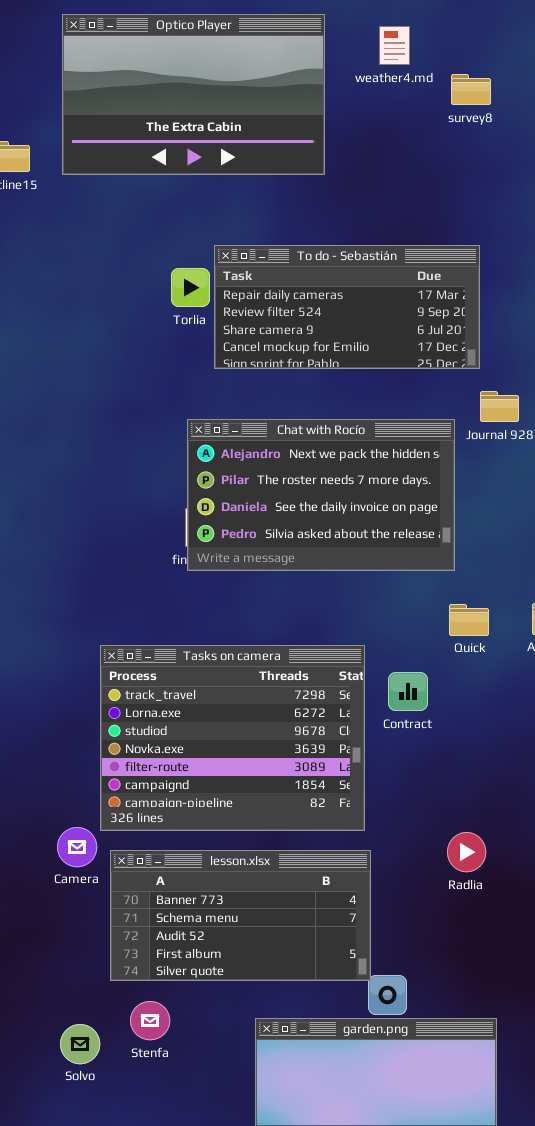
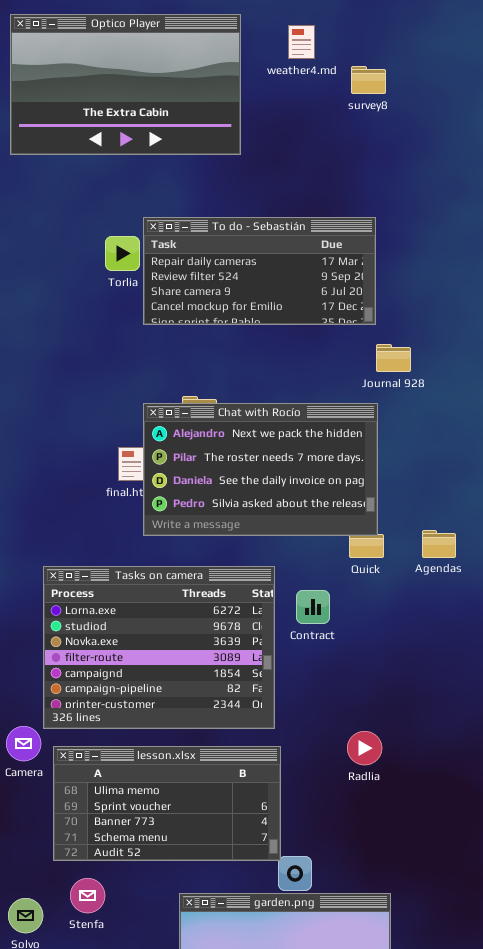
Chat with Rocío: [187,419,455,571] -> [143,403,378,536], moved
Tasks on camera: [100,645,365,831] -> [43,566,275,729], scrolled down 1 row
lesson.xlsx: [110,850,371,981] -> [53,746,281,861], scrolled up 2 rows

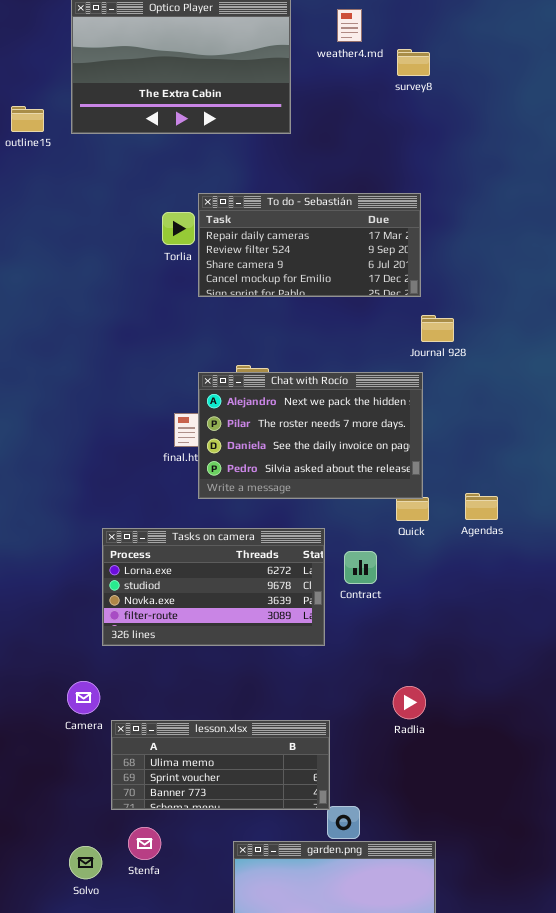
Tasks on camera: [43,566,275,729] -> [102,528,325,646], resized
lesson.xlsx: [53,746,281,861] -> [111,720,330,810], resized

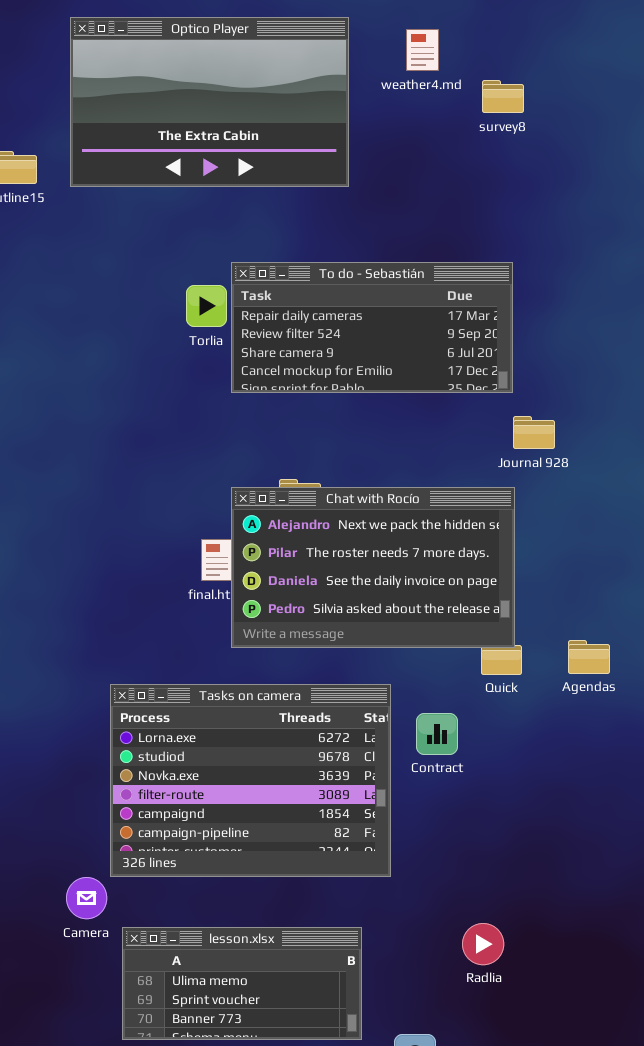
Tasks on camera: [102,528,325,646] -> [110,684,391,877], resized
Radlia: [393,686,426,719] -> [462,923,504,965], moved
lesson.xlsx: [111,720,330,810] -> [122,927,362,1040], resized

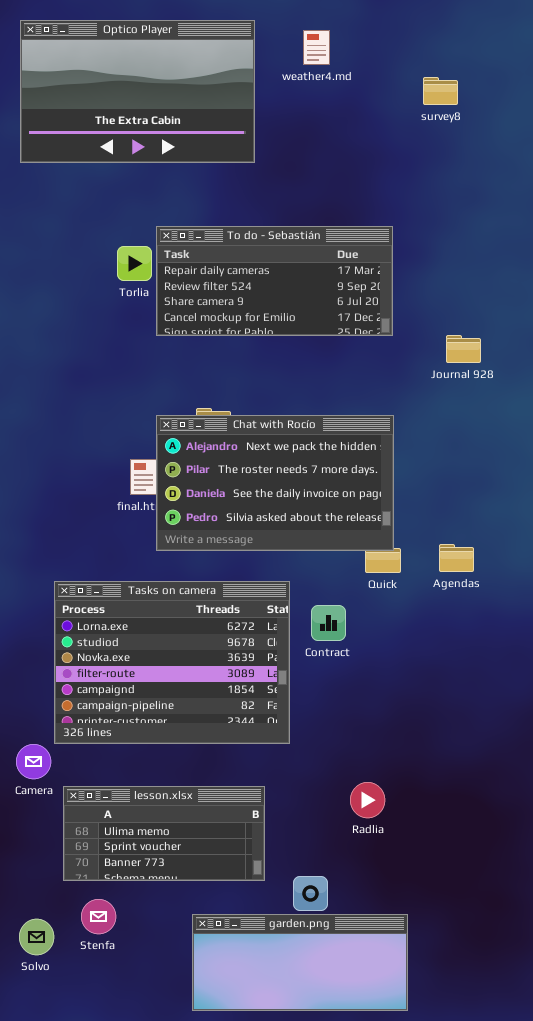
survey8: [482,80,524,113] -> [423,77,458,105], moved
Journal 928: [513,416,555,449] -> [446,335,481,363], moved

